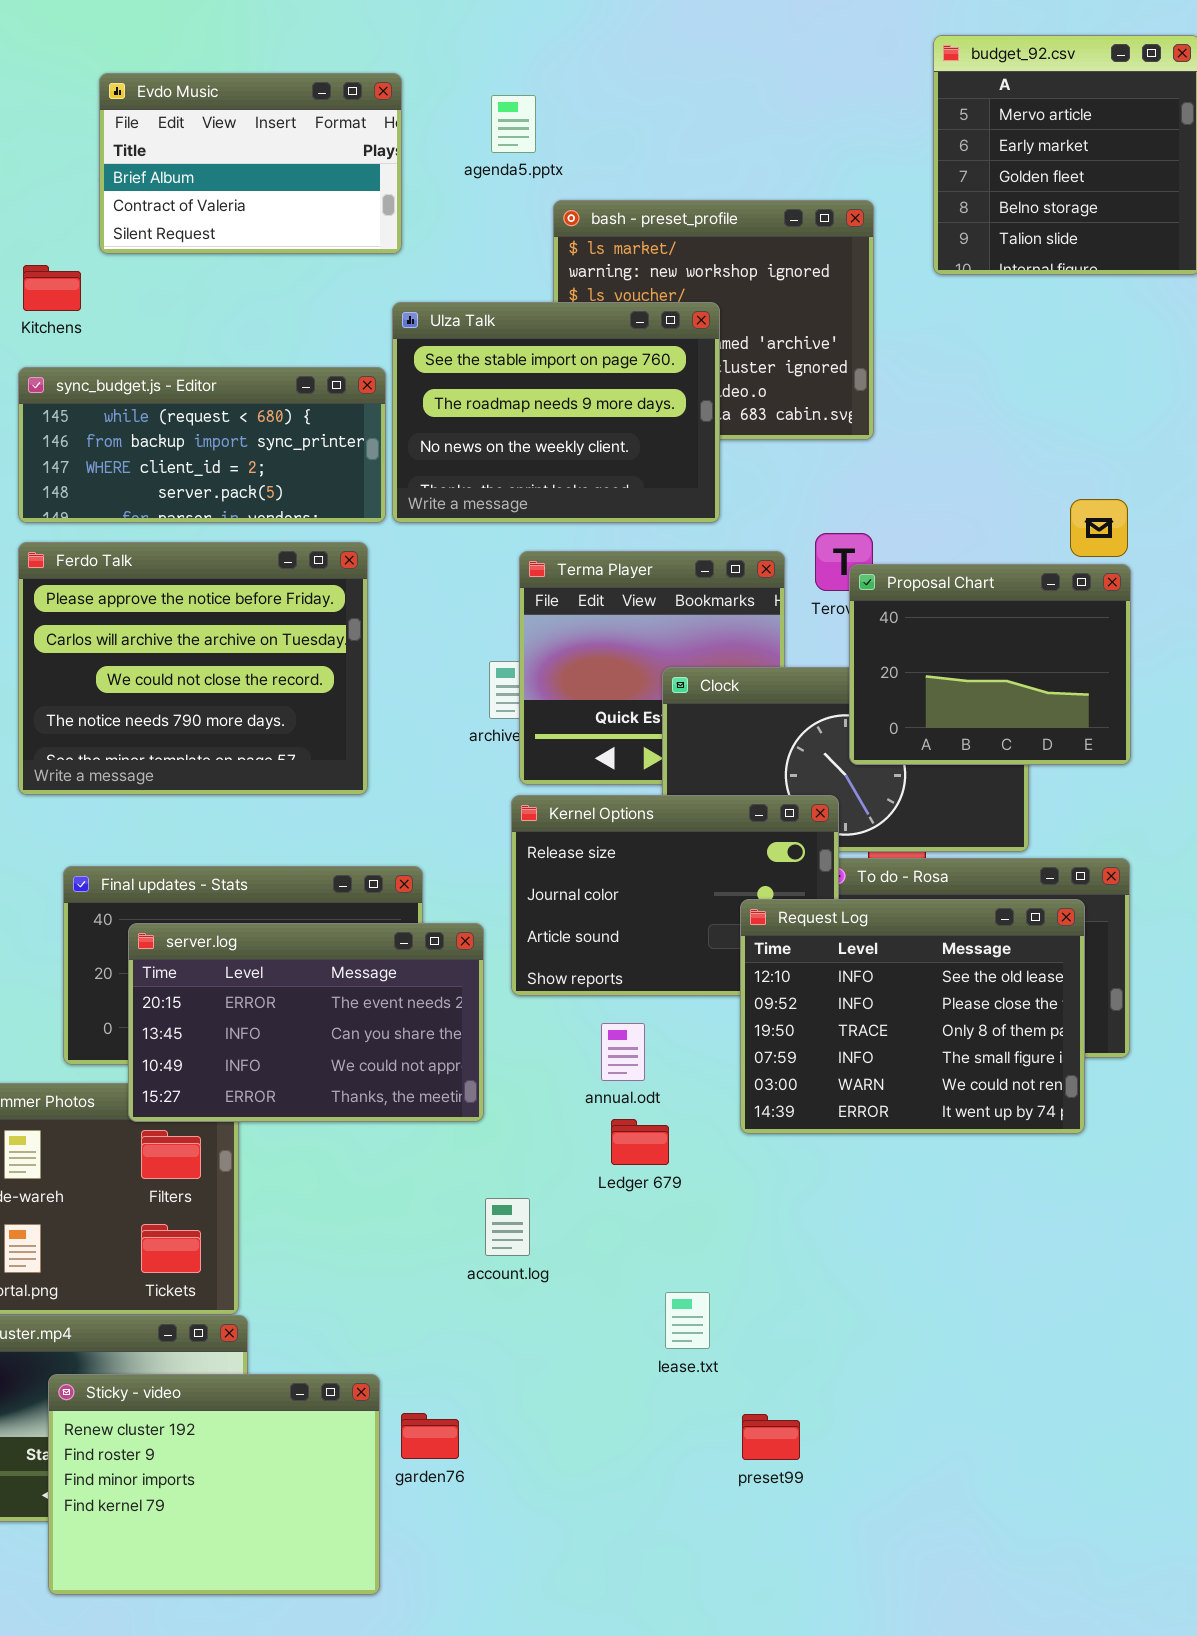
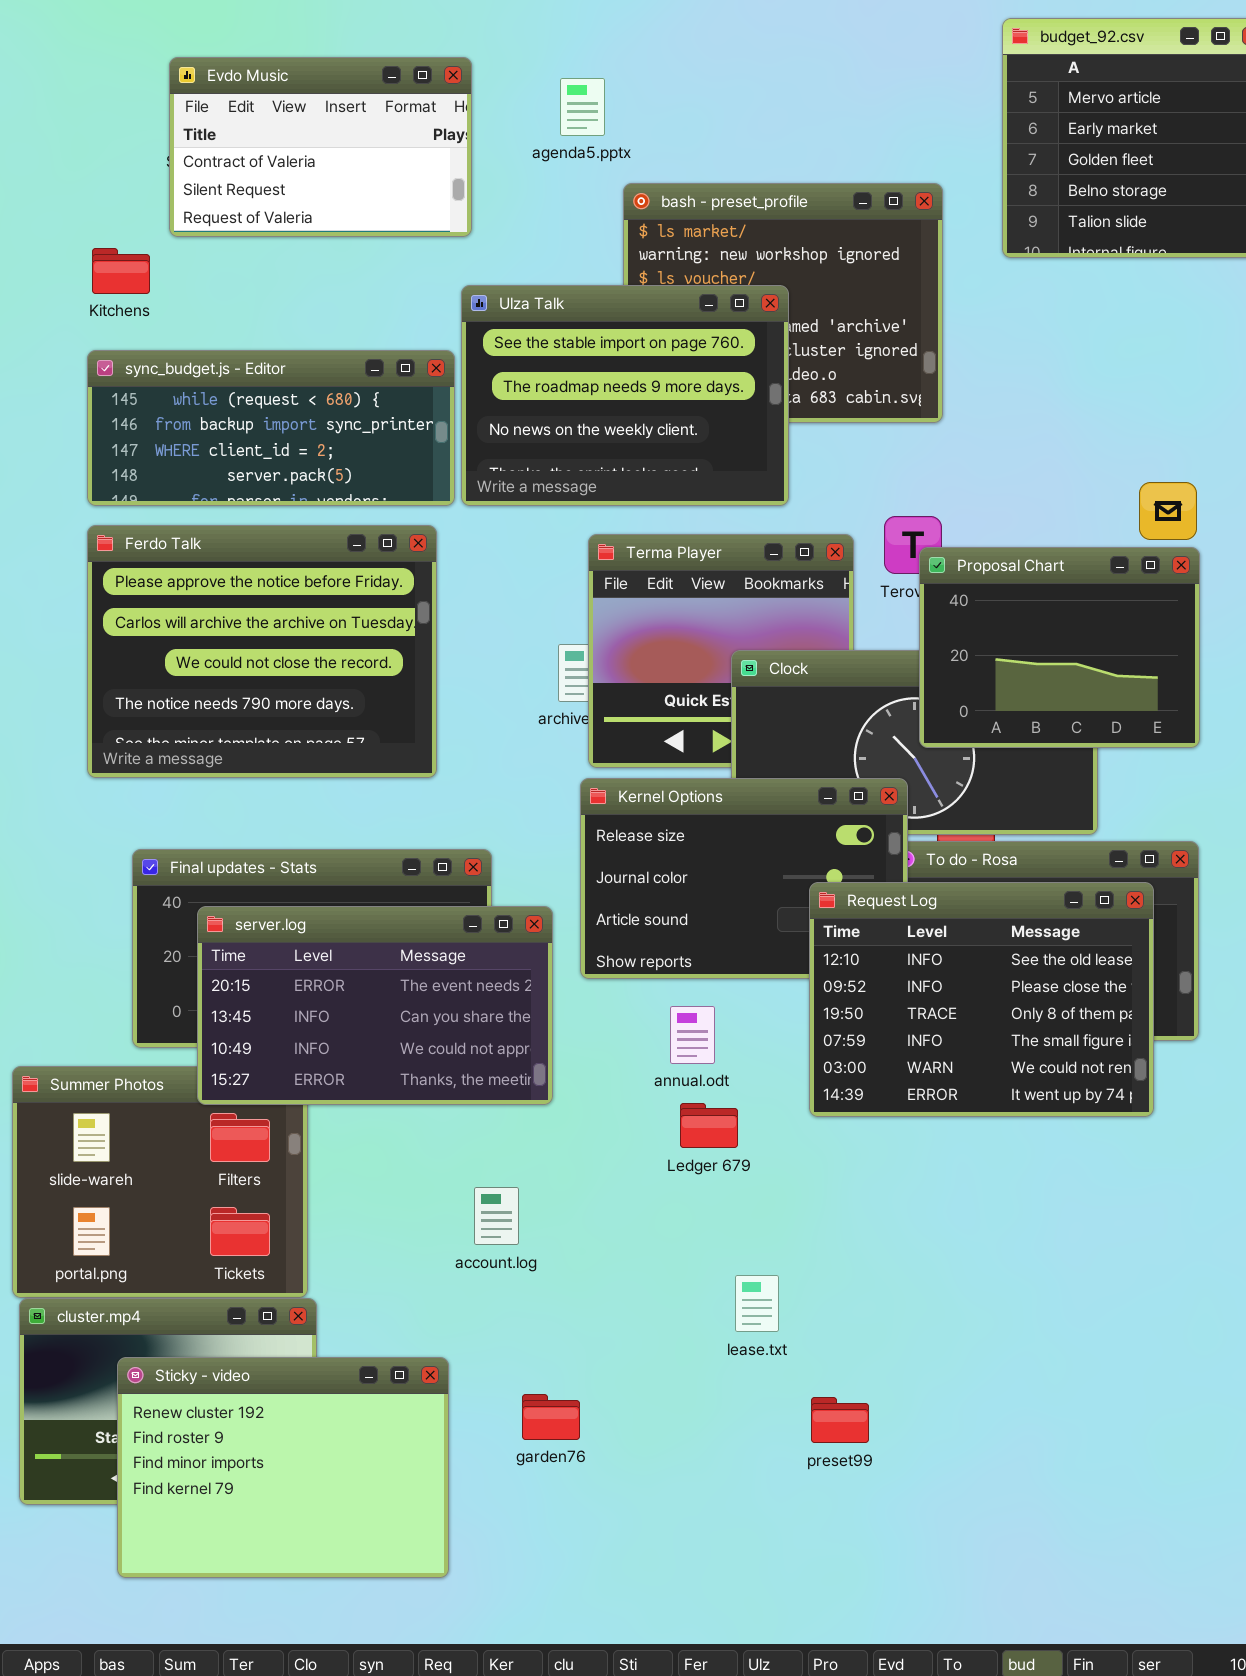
Evdo Music: [99,73,402,254] -> [169,57,472,237], scrolled down 1 row
account.log: [485,1198,530,1256] -> [474,1187,519,1245], moved
garden76: [401,1413,459,1459] -> [522,1394,580,1440], moved

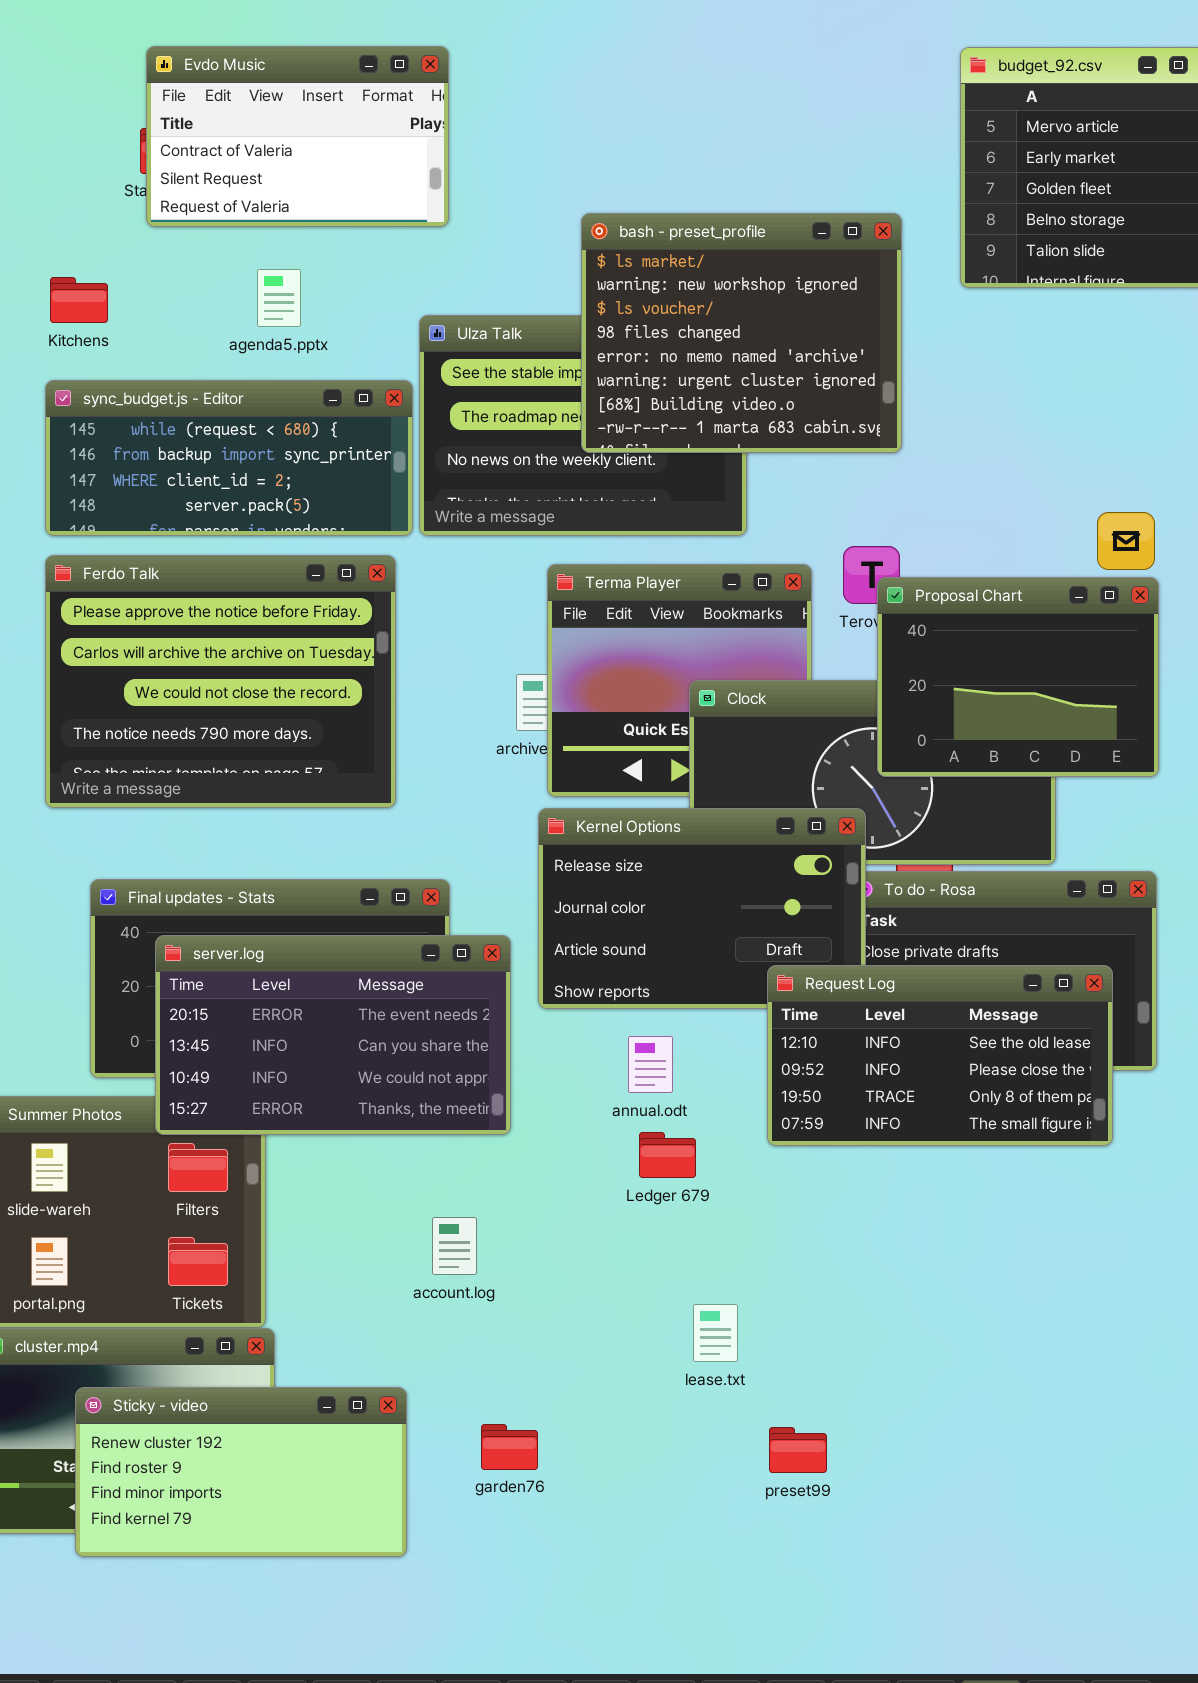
Evdo Music: [169,57,472,237] -> [146,46,449,227], moved
agenda5.pptx: [560,78,605,136] -> [257,269,301,327], moved
bash - preset_profile: [623,183,943,423] -> [581,213,902,453], raised
Request Log: [809,882,1154,1117] -> [767,965,1113,1146], resized
Sticky - video: [117,1357,449,1578] -> [75,1387,407,1557], resized

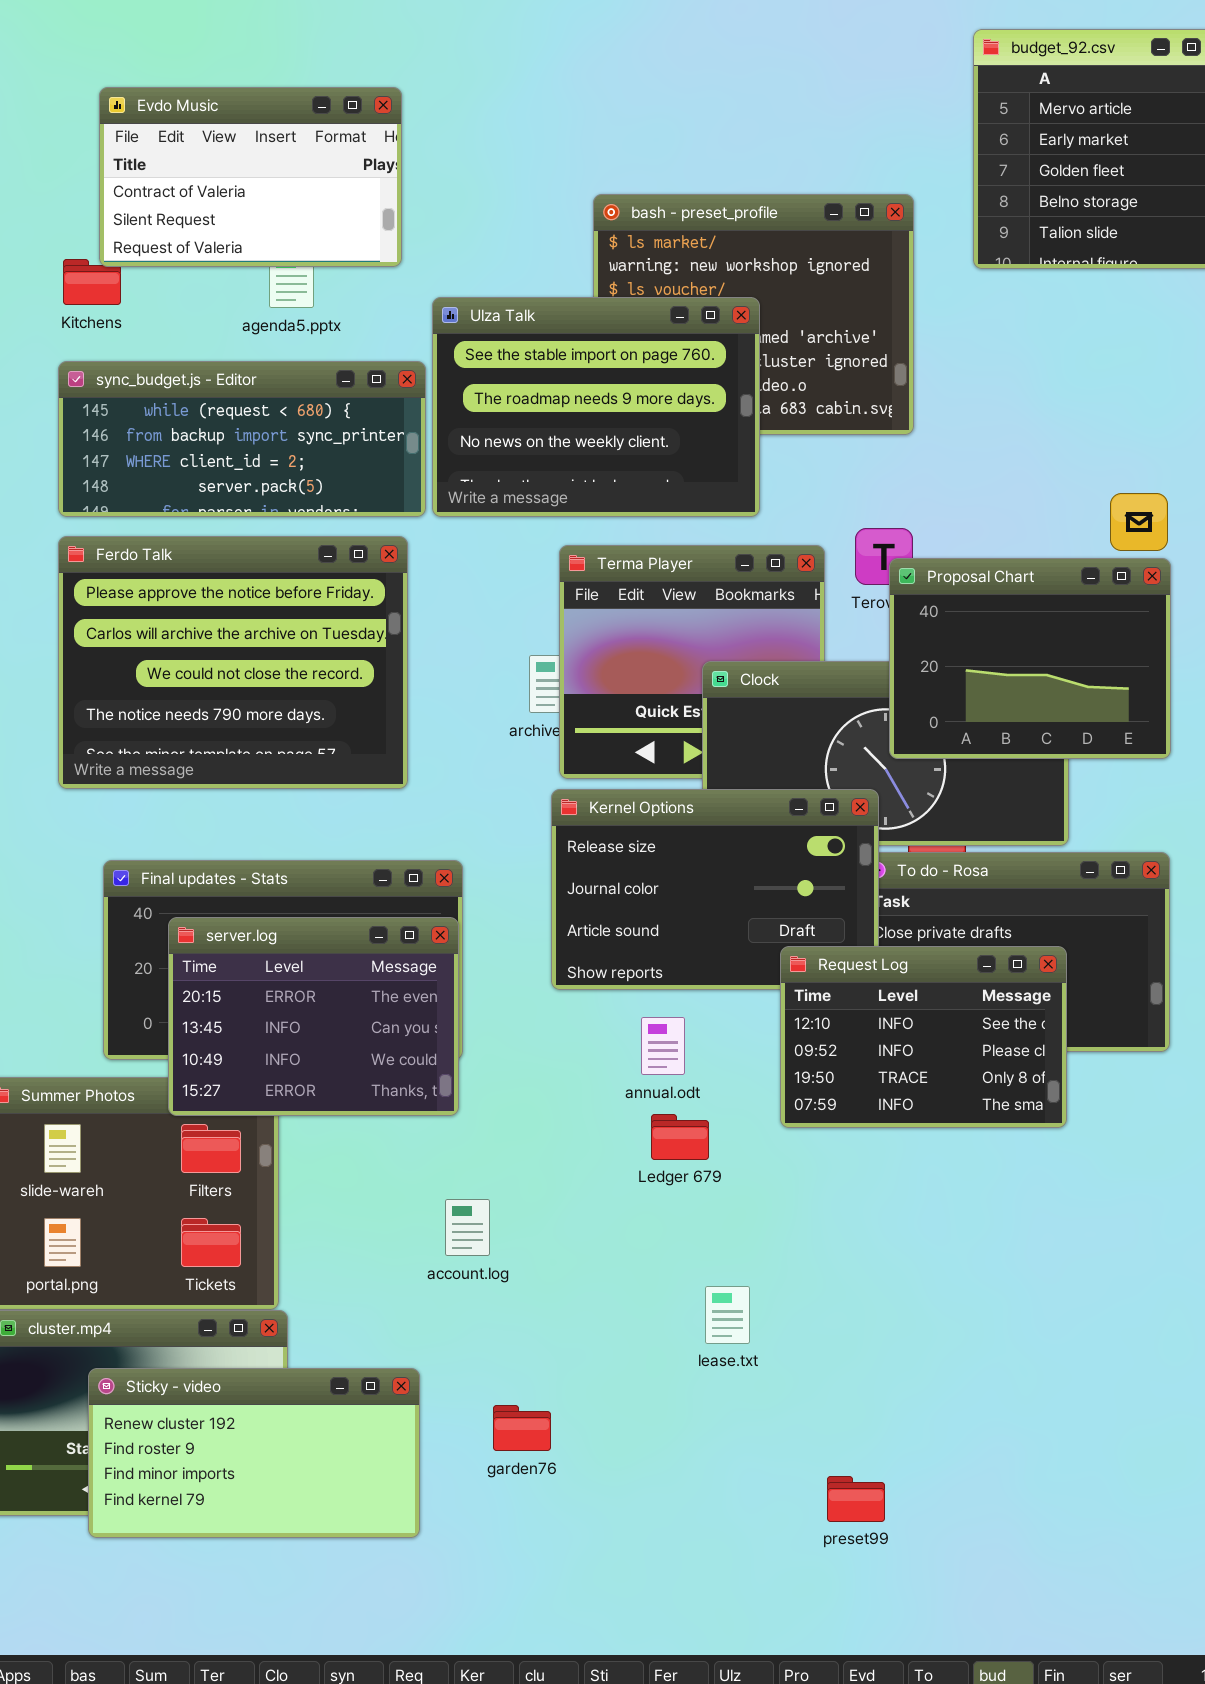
Evdo Music: [146,46,449,227] -> [99,87,402,267], moved
Ulza Talk: [419,315,747,536] -> [432,297,760,517], raised
server.log: [155,935,511,1135] -> [168,917,459,1116], resized
Request Log: [767,965,1113,1146] -> [780,946,1067,1128], resized
preset99: [769,1427,827,1473] -> [827,1476,885,1522], moved

